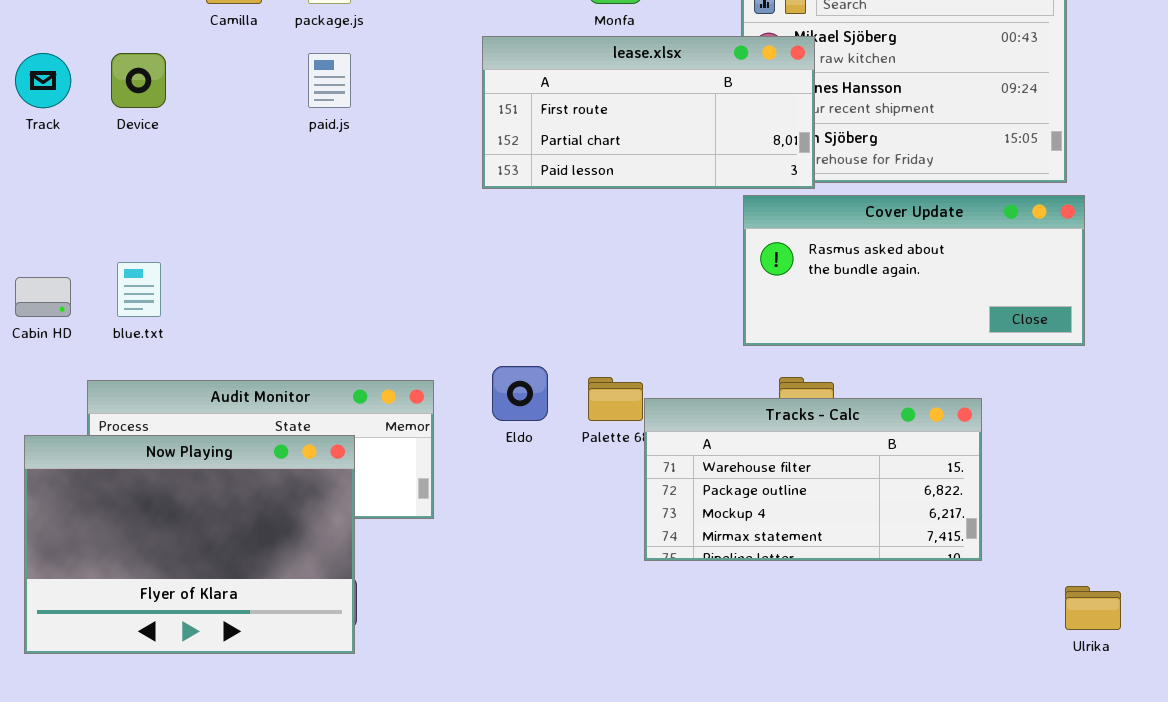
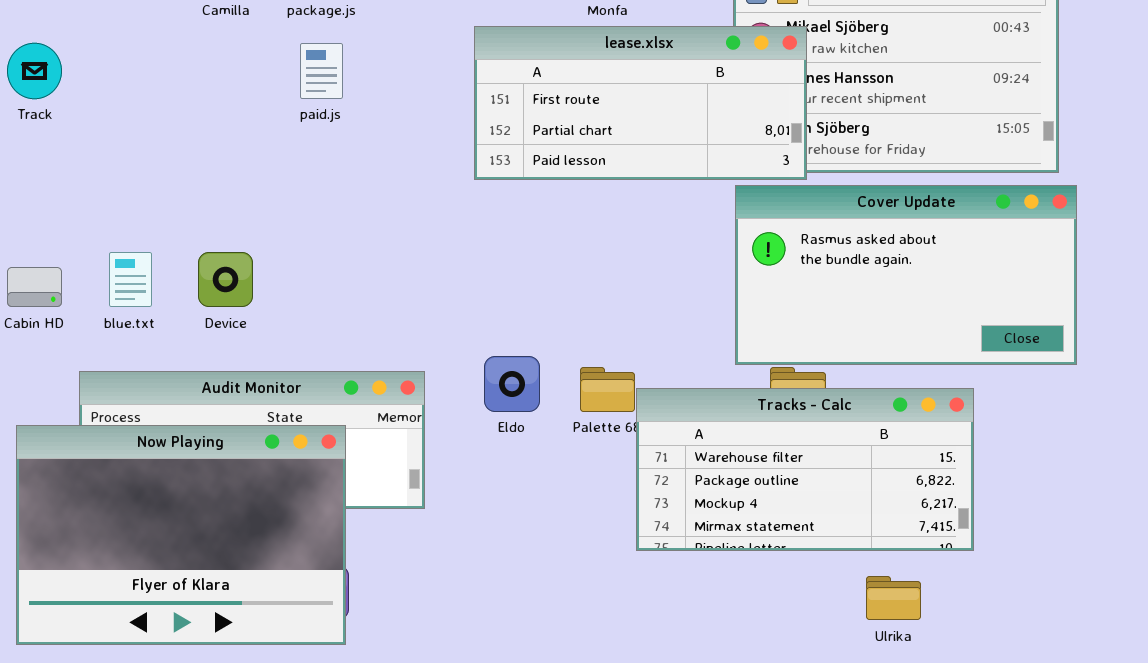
Device: [111,53,166,108] -> [198,252,253,307], moved
Cover Update: [743,195,1085,346] -> [735,185,1077,365], resized
Ulrika: [1065,586,1121,630] -> [866,576,921,620], moved

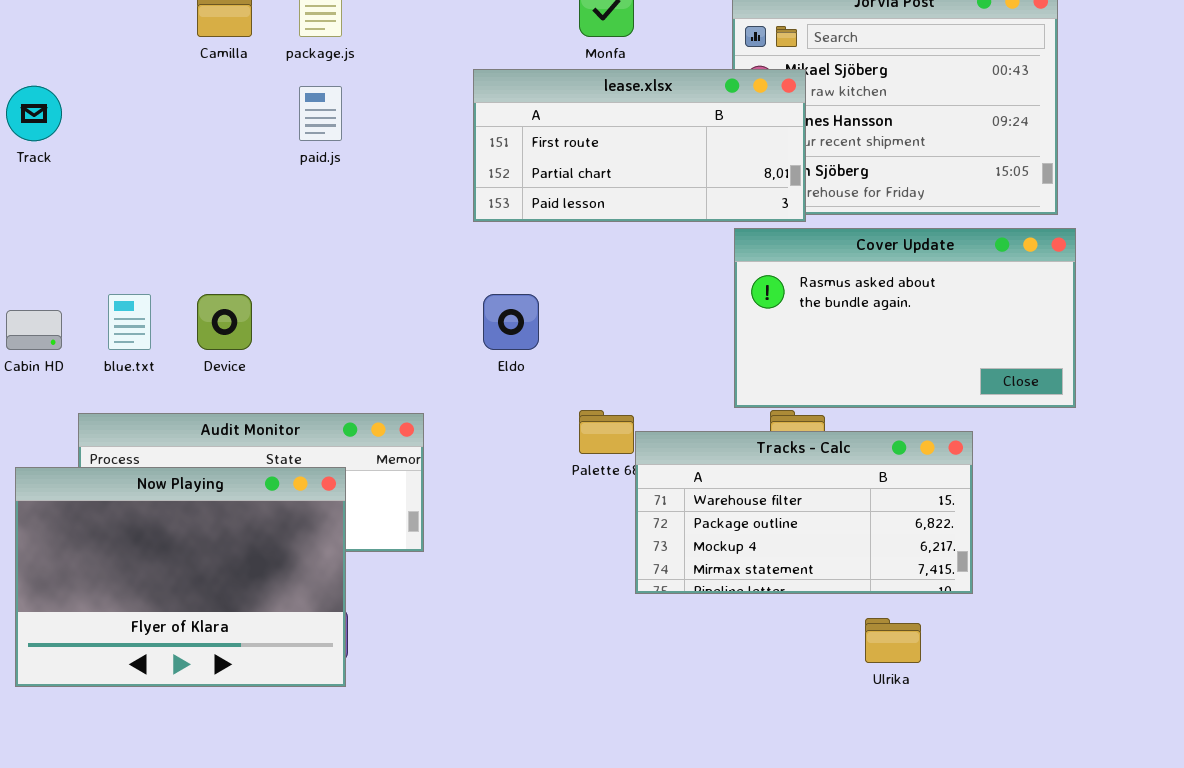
Eldo: [484,356,540,412] -> [483,294,539,350], moved

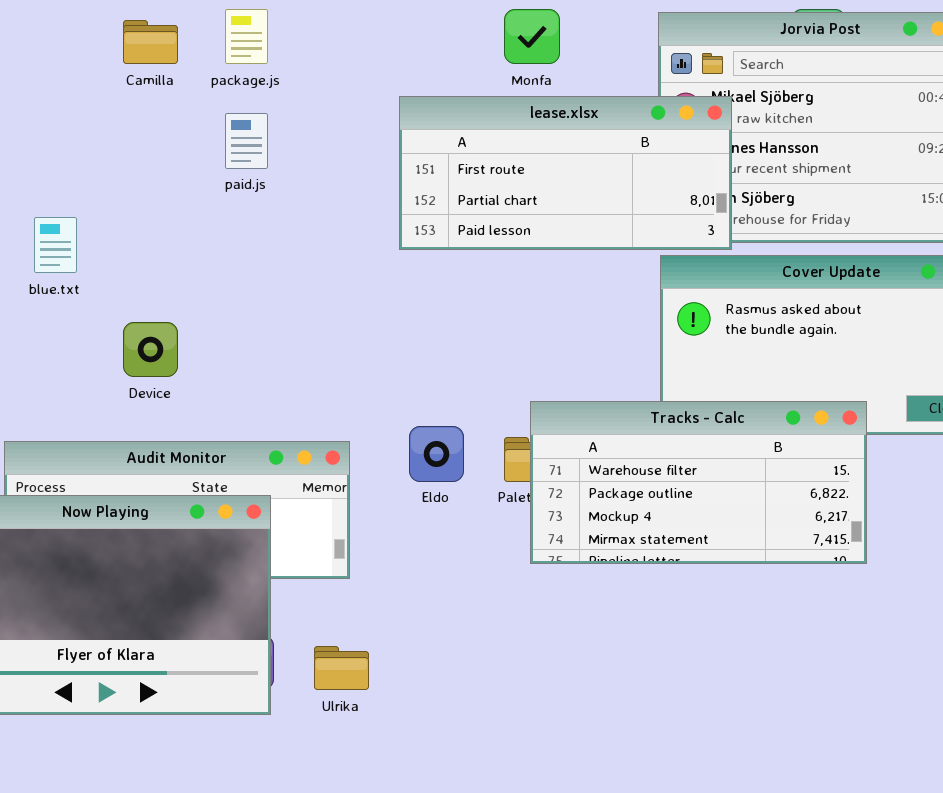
blue.txt: [108,294,151,350] -> [34,217,77,273], moved
Eldo: [483,294,539,350] -> [409,426,464,482], moved
Tracks - Calc: [635,431,973,594] -> [530,401,867,564], moved
Ulrika: [865,618,921,663] -> [314,646,369,690], moved

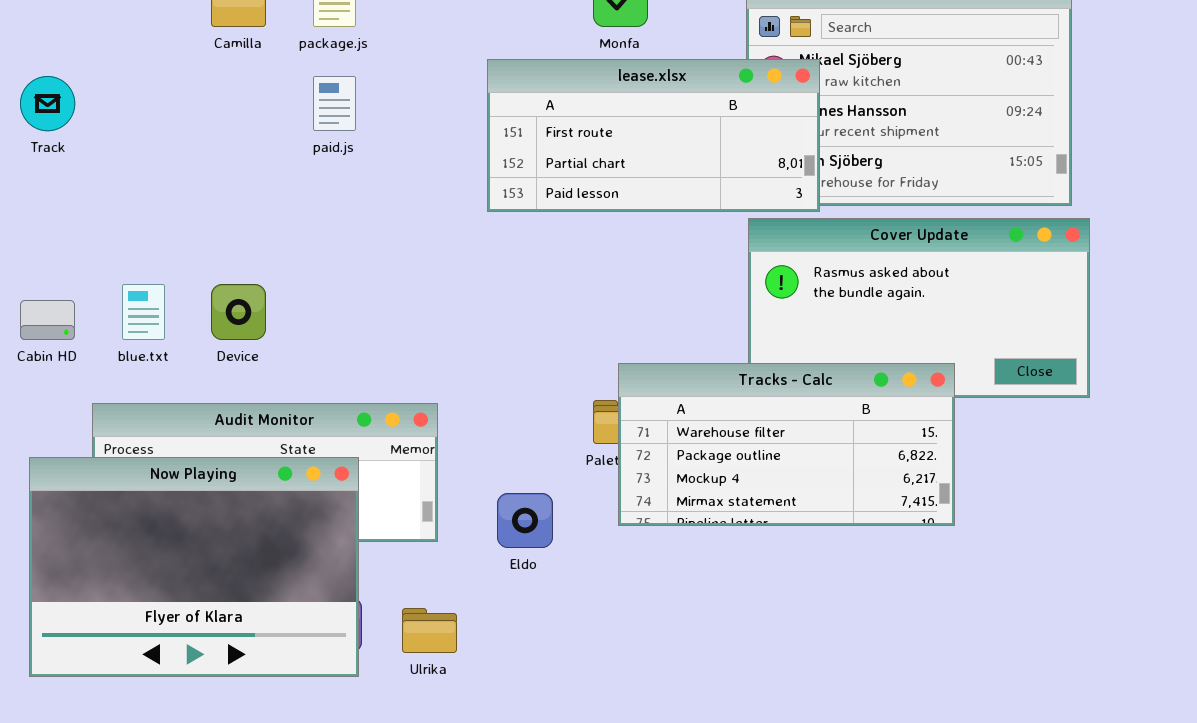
blue.txt: [34,217,77,273] -> [122,284,165,340], moved
Eldo: [409,426,464,482] -> [497,493,553,548], moved

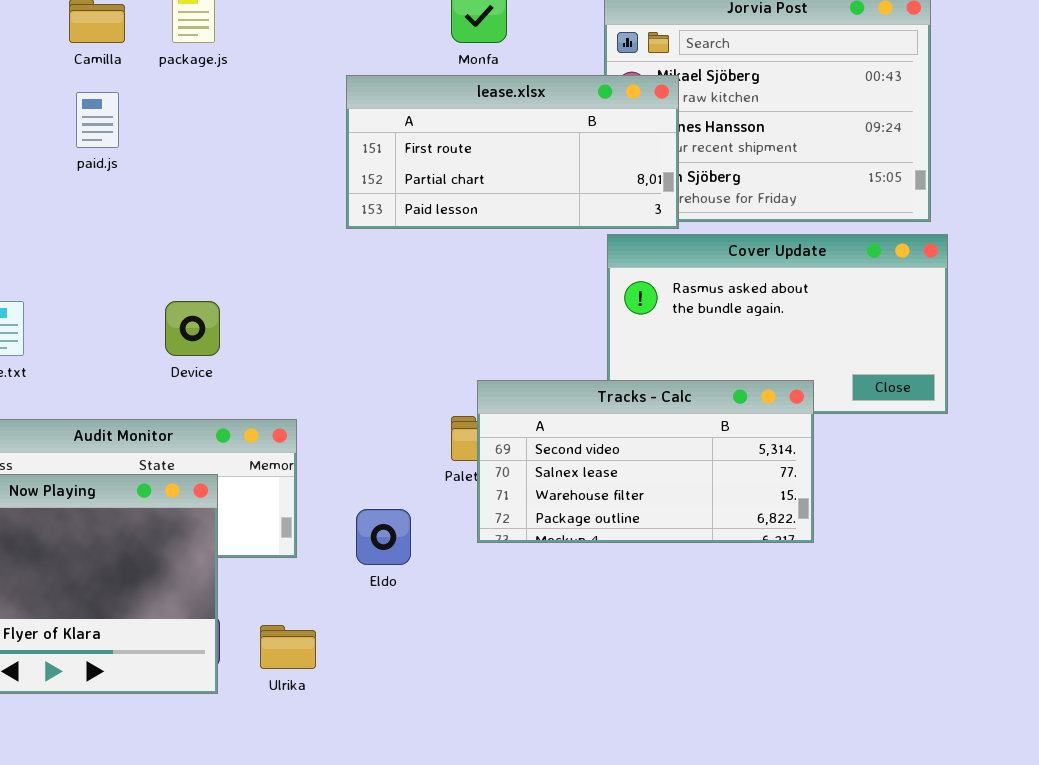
paid.js: [313,76,356,131] -> [76,92,119,148], moved
Device: [211,284,266,340] -> [165,301,220,356], moved
Tracks - Calc: [618,363,955,526] -> [477,380,814,543], scrolled up 2 rows

